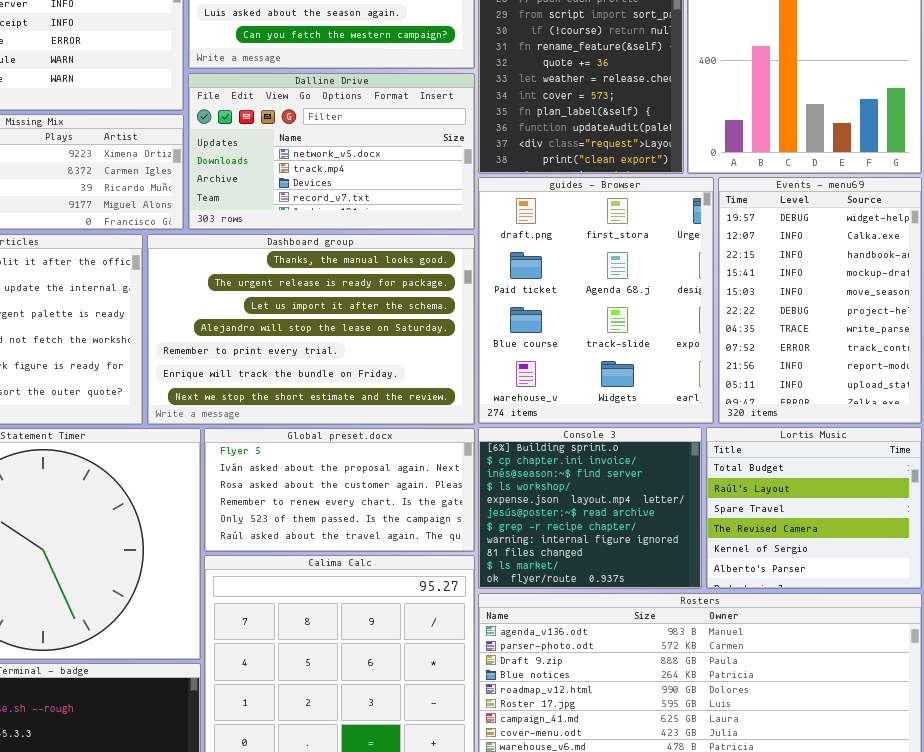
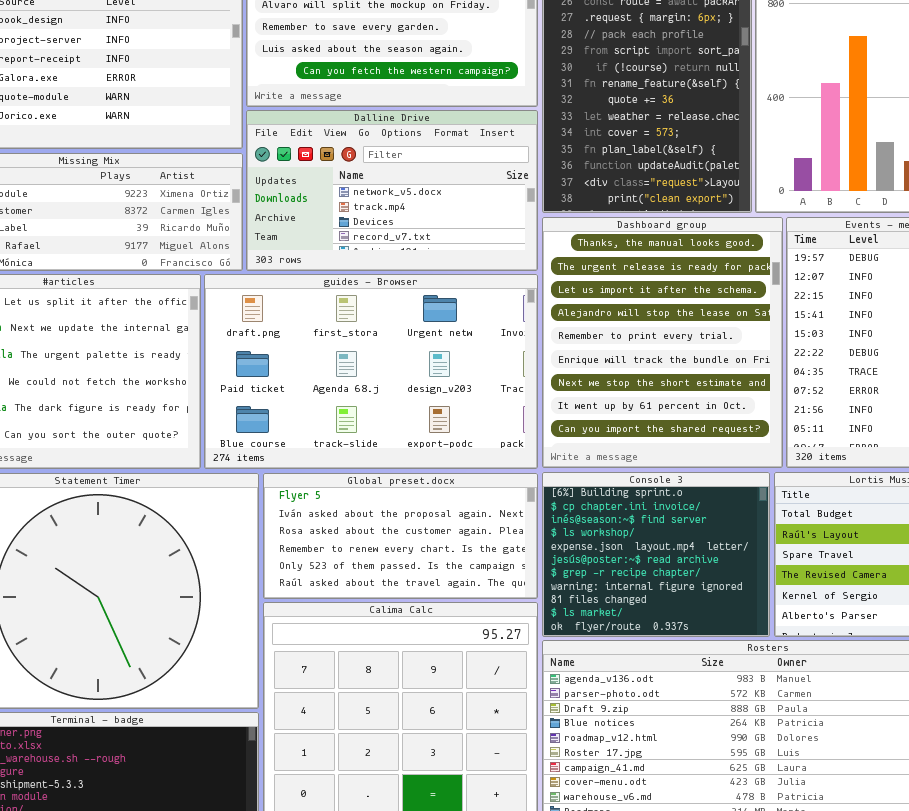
guides - Browser: [478,177,714,424] -> [204,274,538,469], moved, resized
Dashboard group: [147,234,475,425] -> [542,217,783,468], moved, resized

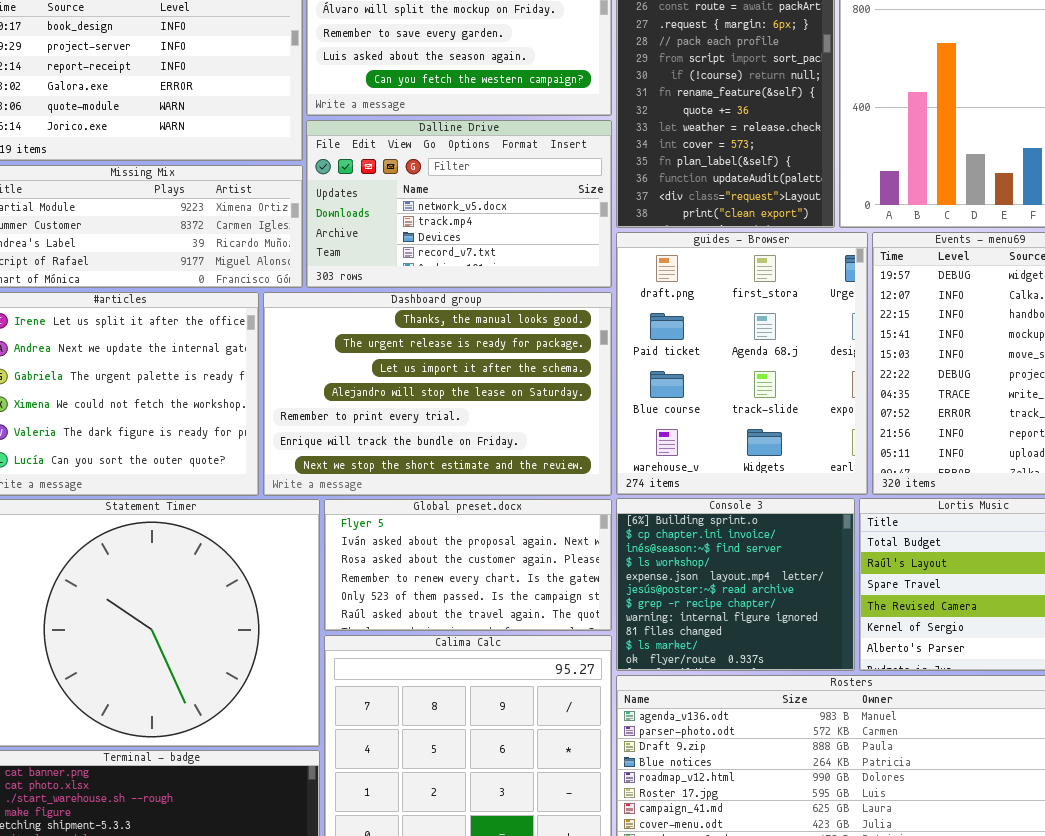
Dashboard group: [542,217,783,468] -> [263,292,612,496], moved, resized
guides - Browser: [204,274,538,469] -> [616,232,868,495], moved, resized

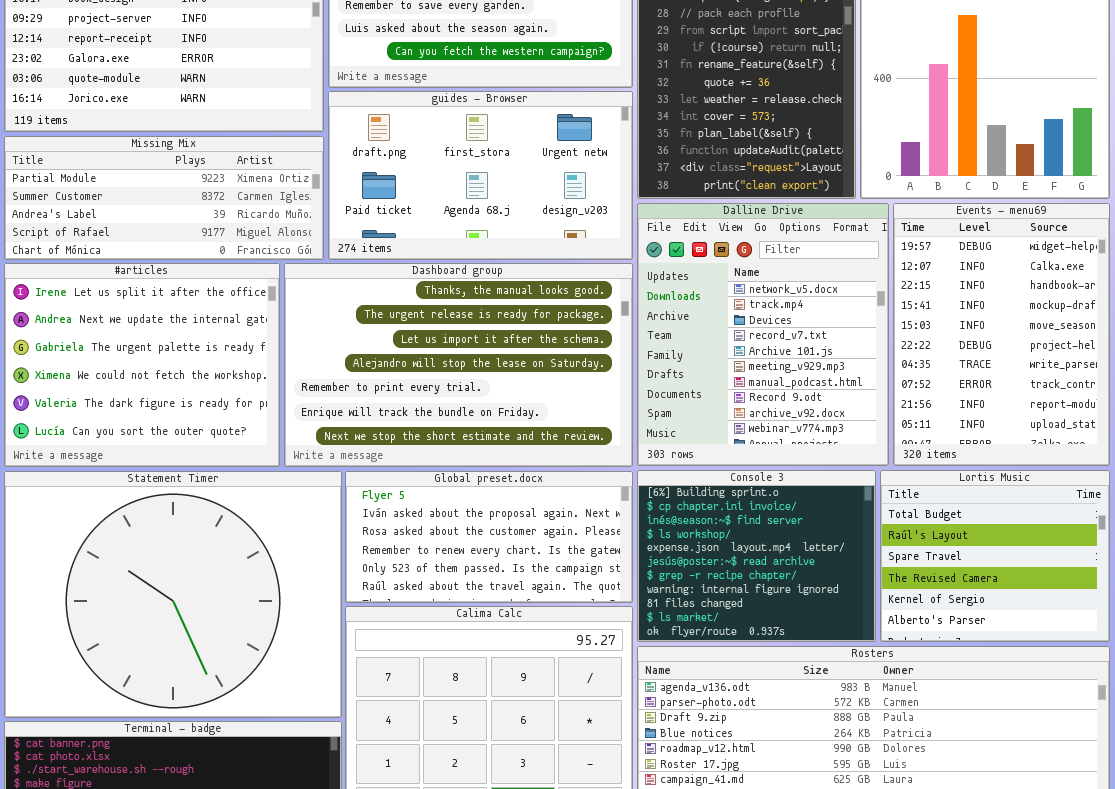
Dalline Drive: [306,120,612,288] -> [637,203,889,466], moved, resized
guides - Browser: [616,232,868,495] -> [328,91,633,260], moved, resized

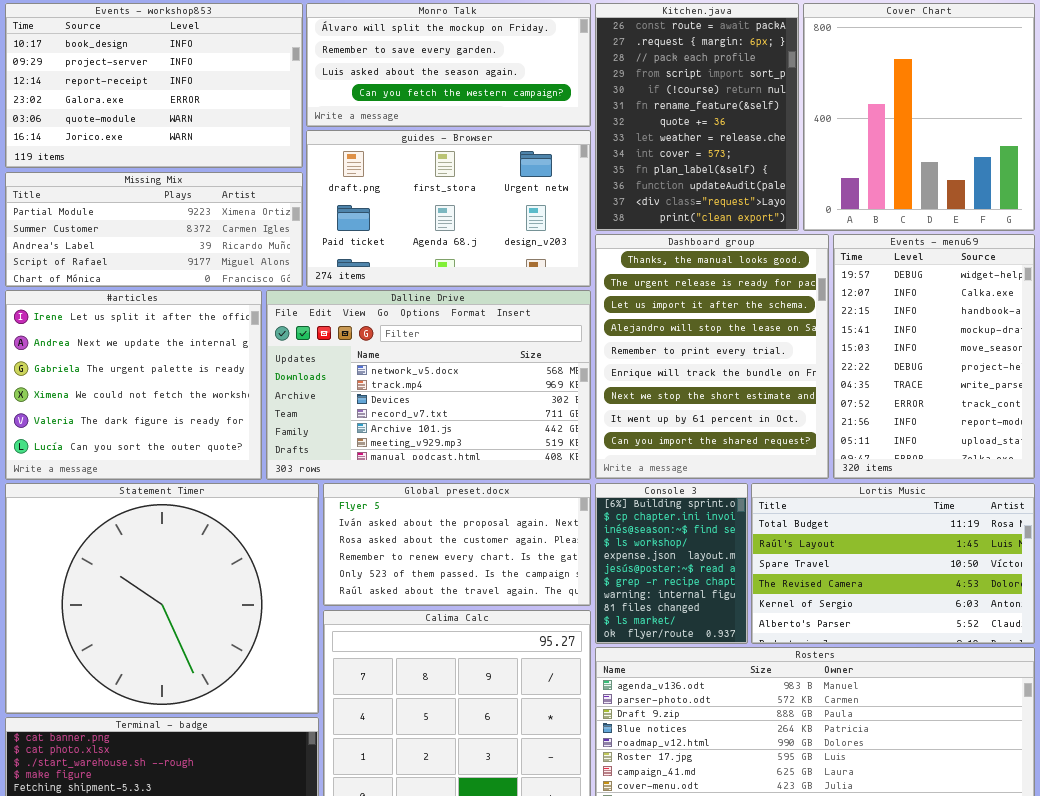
Dalline Drive: [637,203,889,466] -> [266,290,591,480], moved, resized
Dashboard group: [284,263,633,467] -> [595,234,829,479], moved, resized
Console 3: [637,470,876,642] -> [595,483,748,644], resized
Lortis Music: [880,470,1110,642] -> [751,483,1035,644], resized

